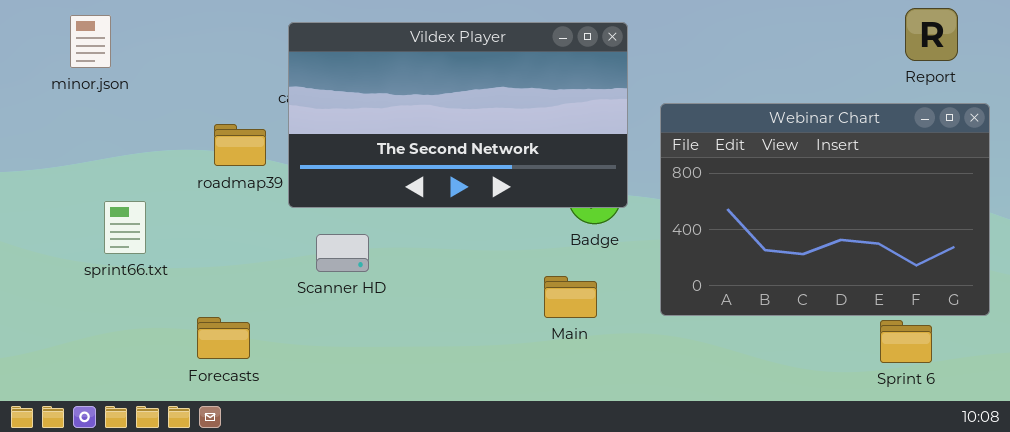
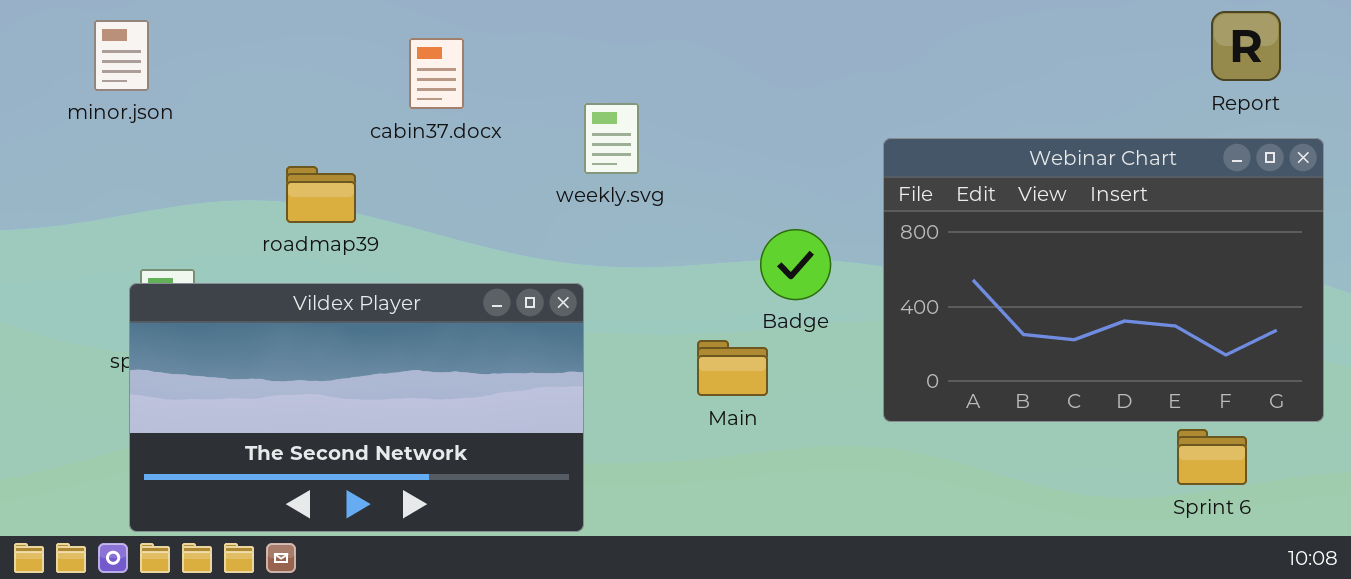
Vildex Player: [288,22,628,208] -> [129,283,584,532], moved
Main: [544,276,597,318] -> [697,340,768,396], moved

